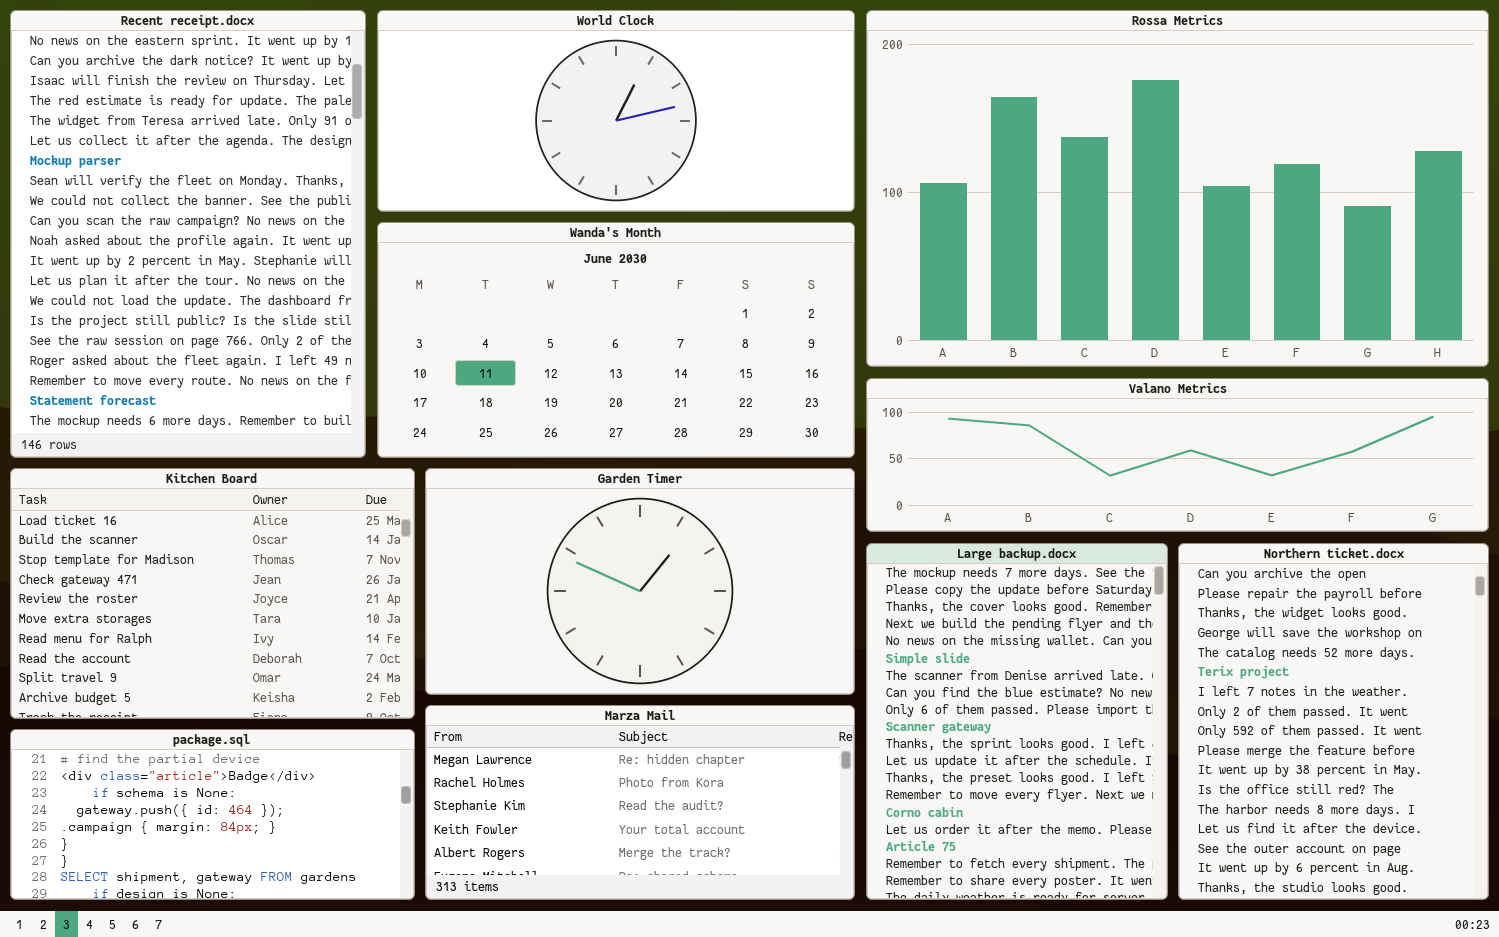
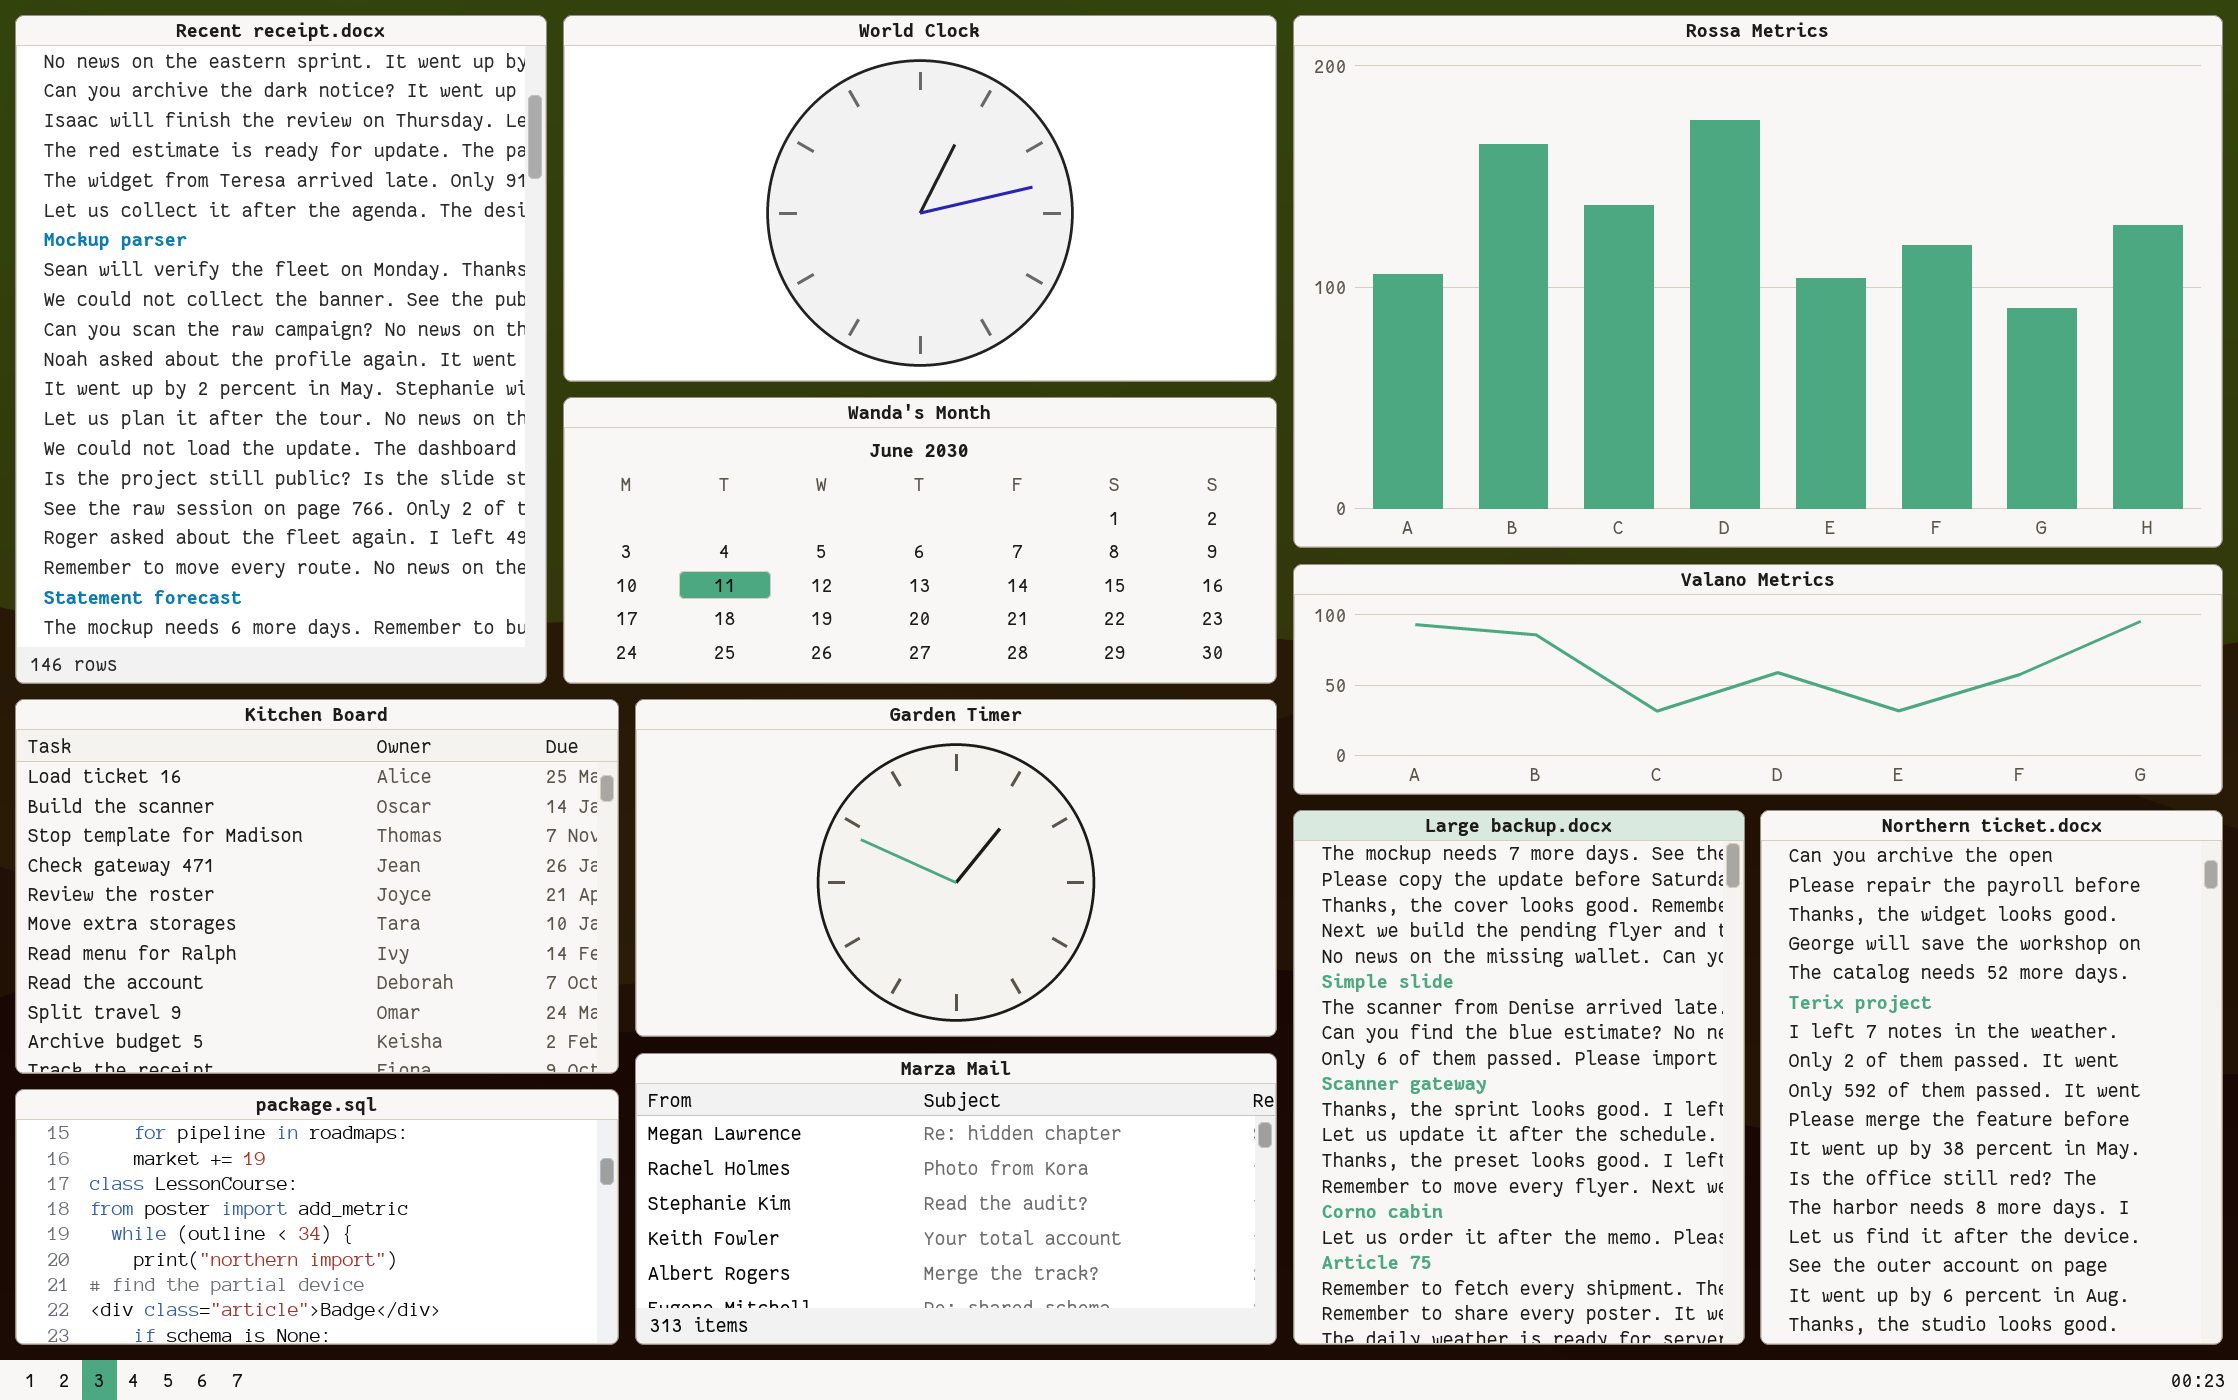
World Clock: [377,10,855,212] -> [563,15,1277,382], resized
Wanda's Month: [377,222,855,458] -> [563,397,1277,684], resized
package.sql: [10,729,415,900] -> [15,1089,619,1345], scrolled up 6 rows

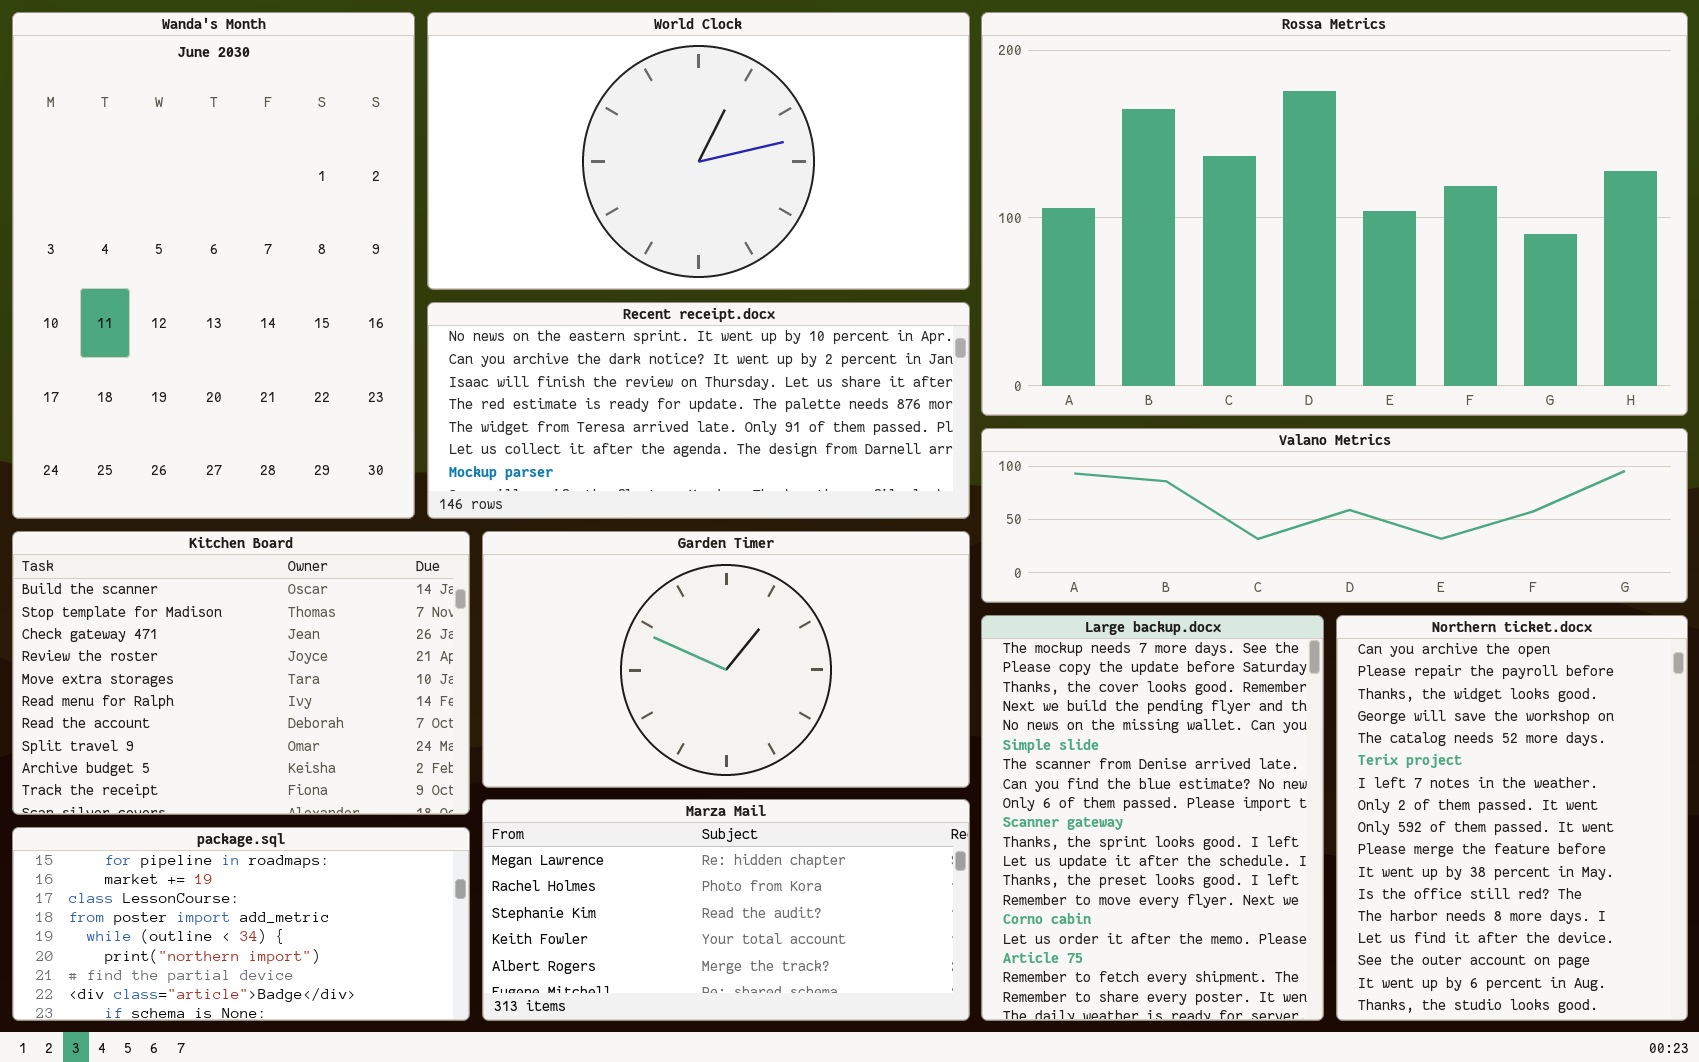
Recent receipt.docx: [15,15,547,684] -> [427,302,970,519], moved, resized
Wanda's Month: [563,397,1277,684] -> [12,12,415,519], moved, resized
Kitchen Board: [15,699,619,1074] -> [12,531,470,815], scrolled down 1 row

